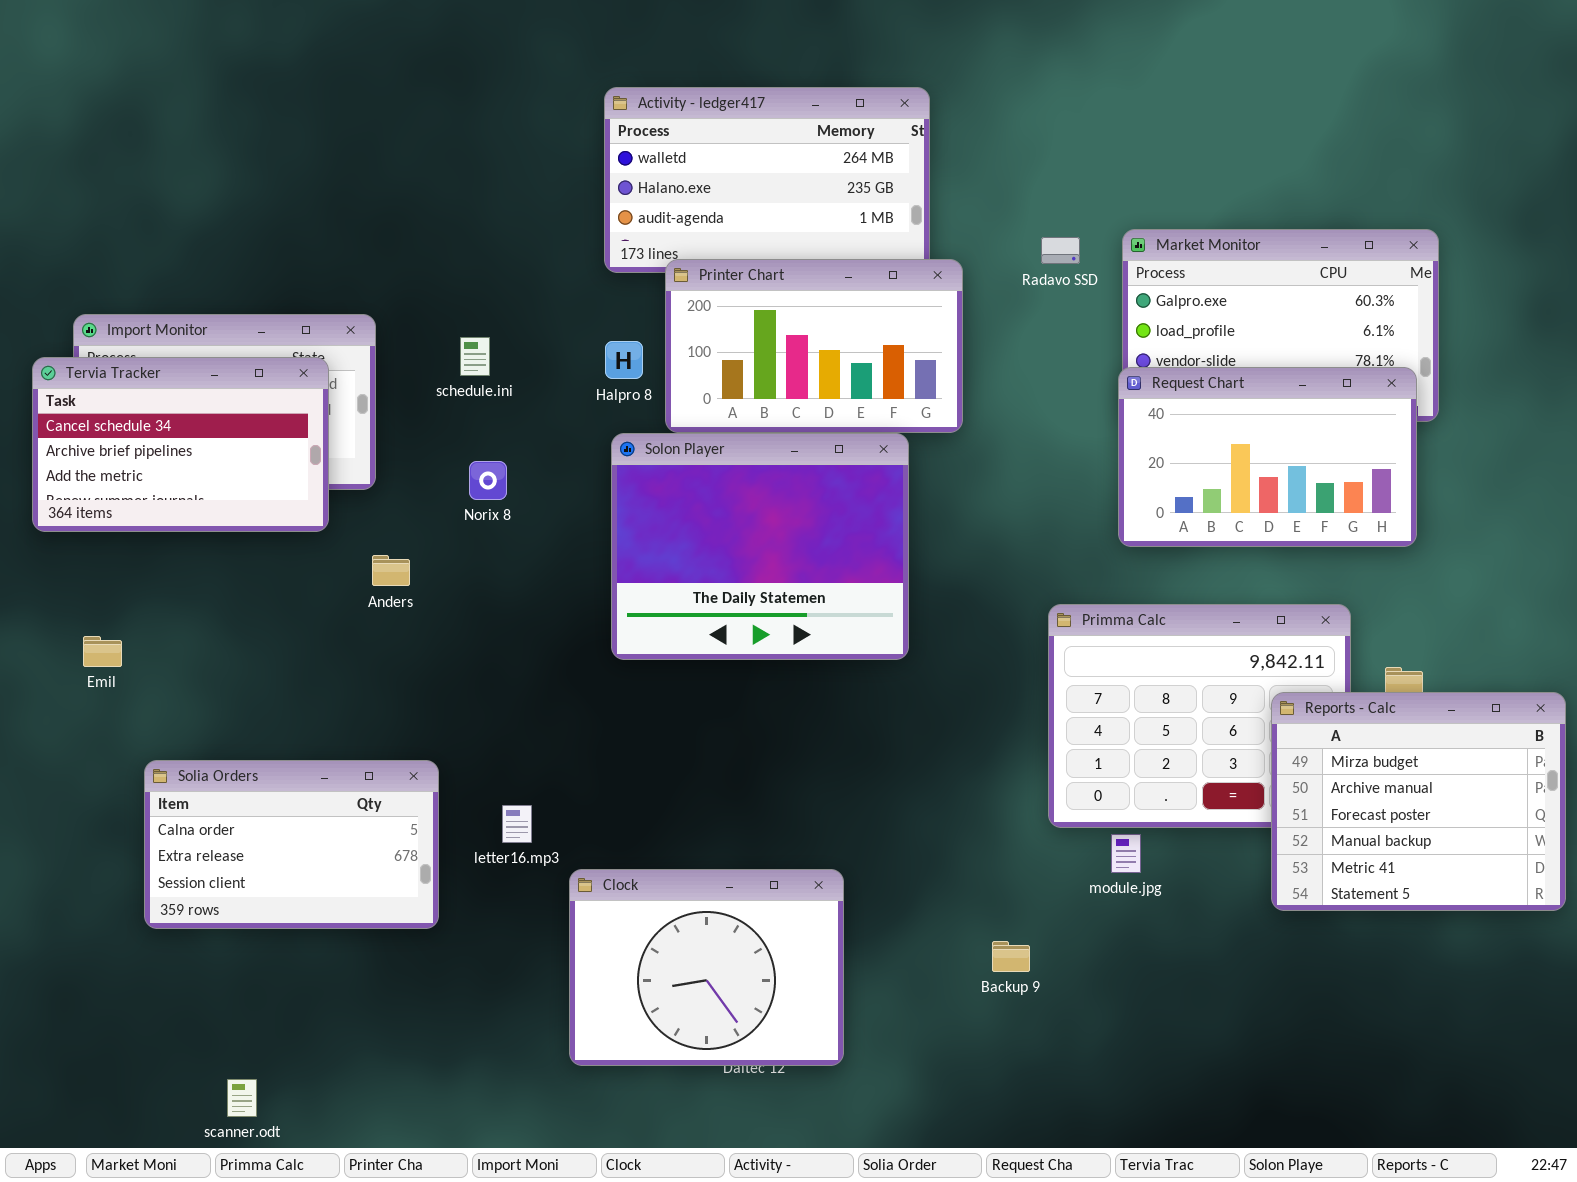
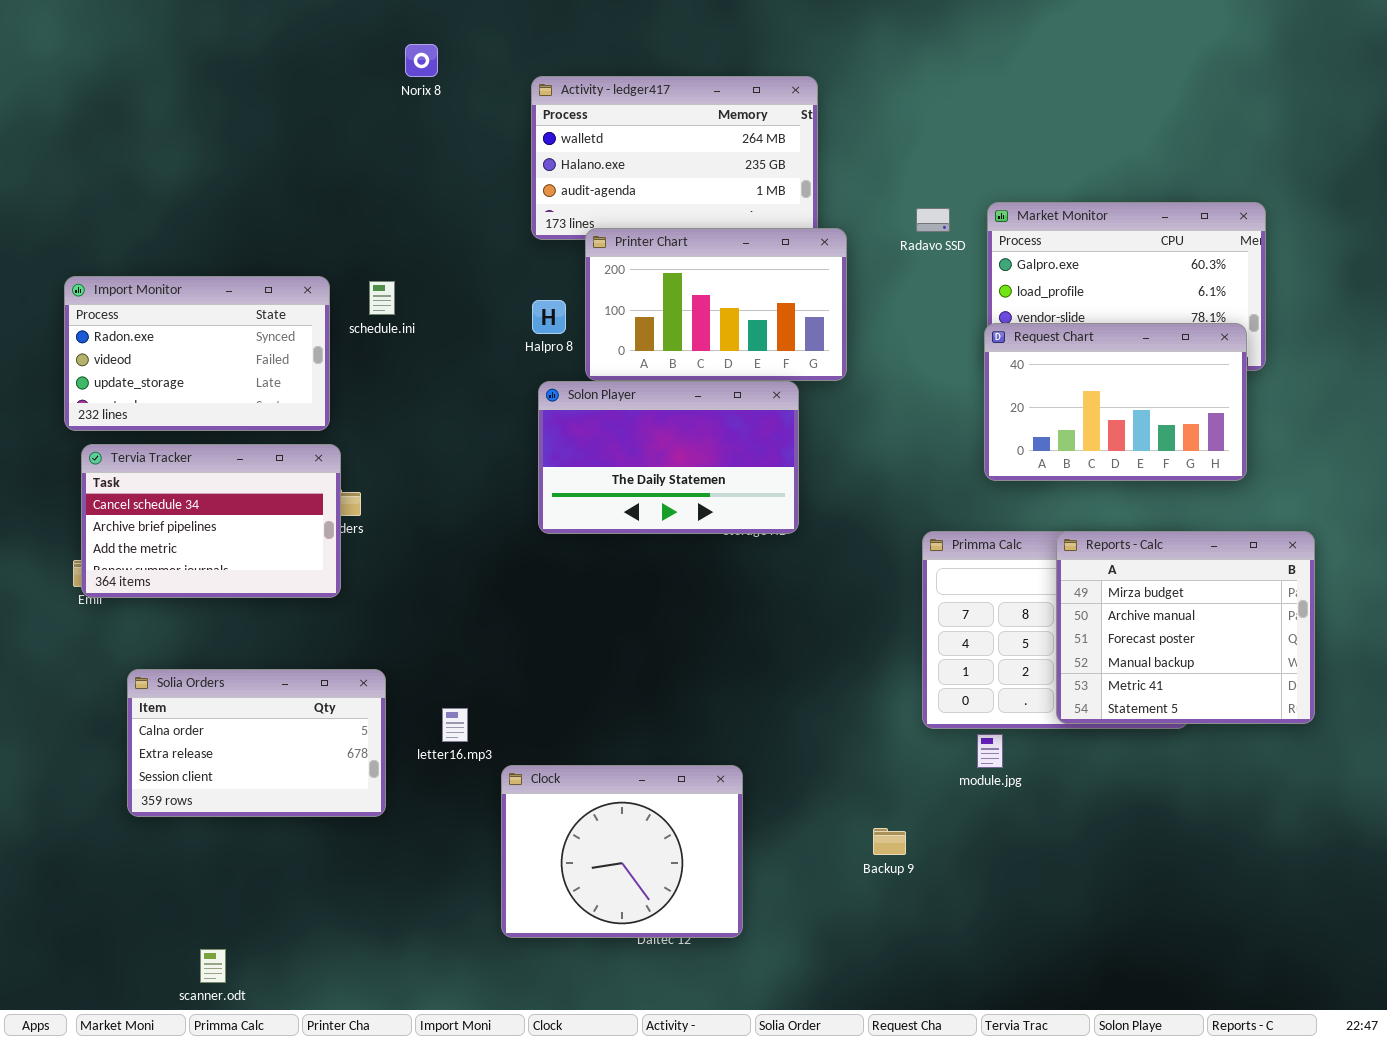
schedule.ini: [460,337,490,376] -> [369,281,395,315], moved
Tervia Tracker: [32,357,329,532] -> [81,444,341,598], moved
Solon Player: [611,433,909,660] -> [538,381,799,534], resized
Norix 8: [469,461,507,500] -> [405,44,438,77], moved
Reports - Calc: [1271,692,1566,911] -> [1056,531,1315,724], moved

